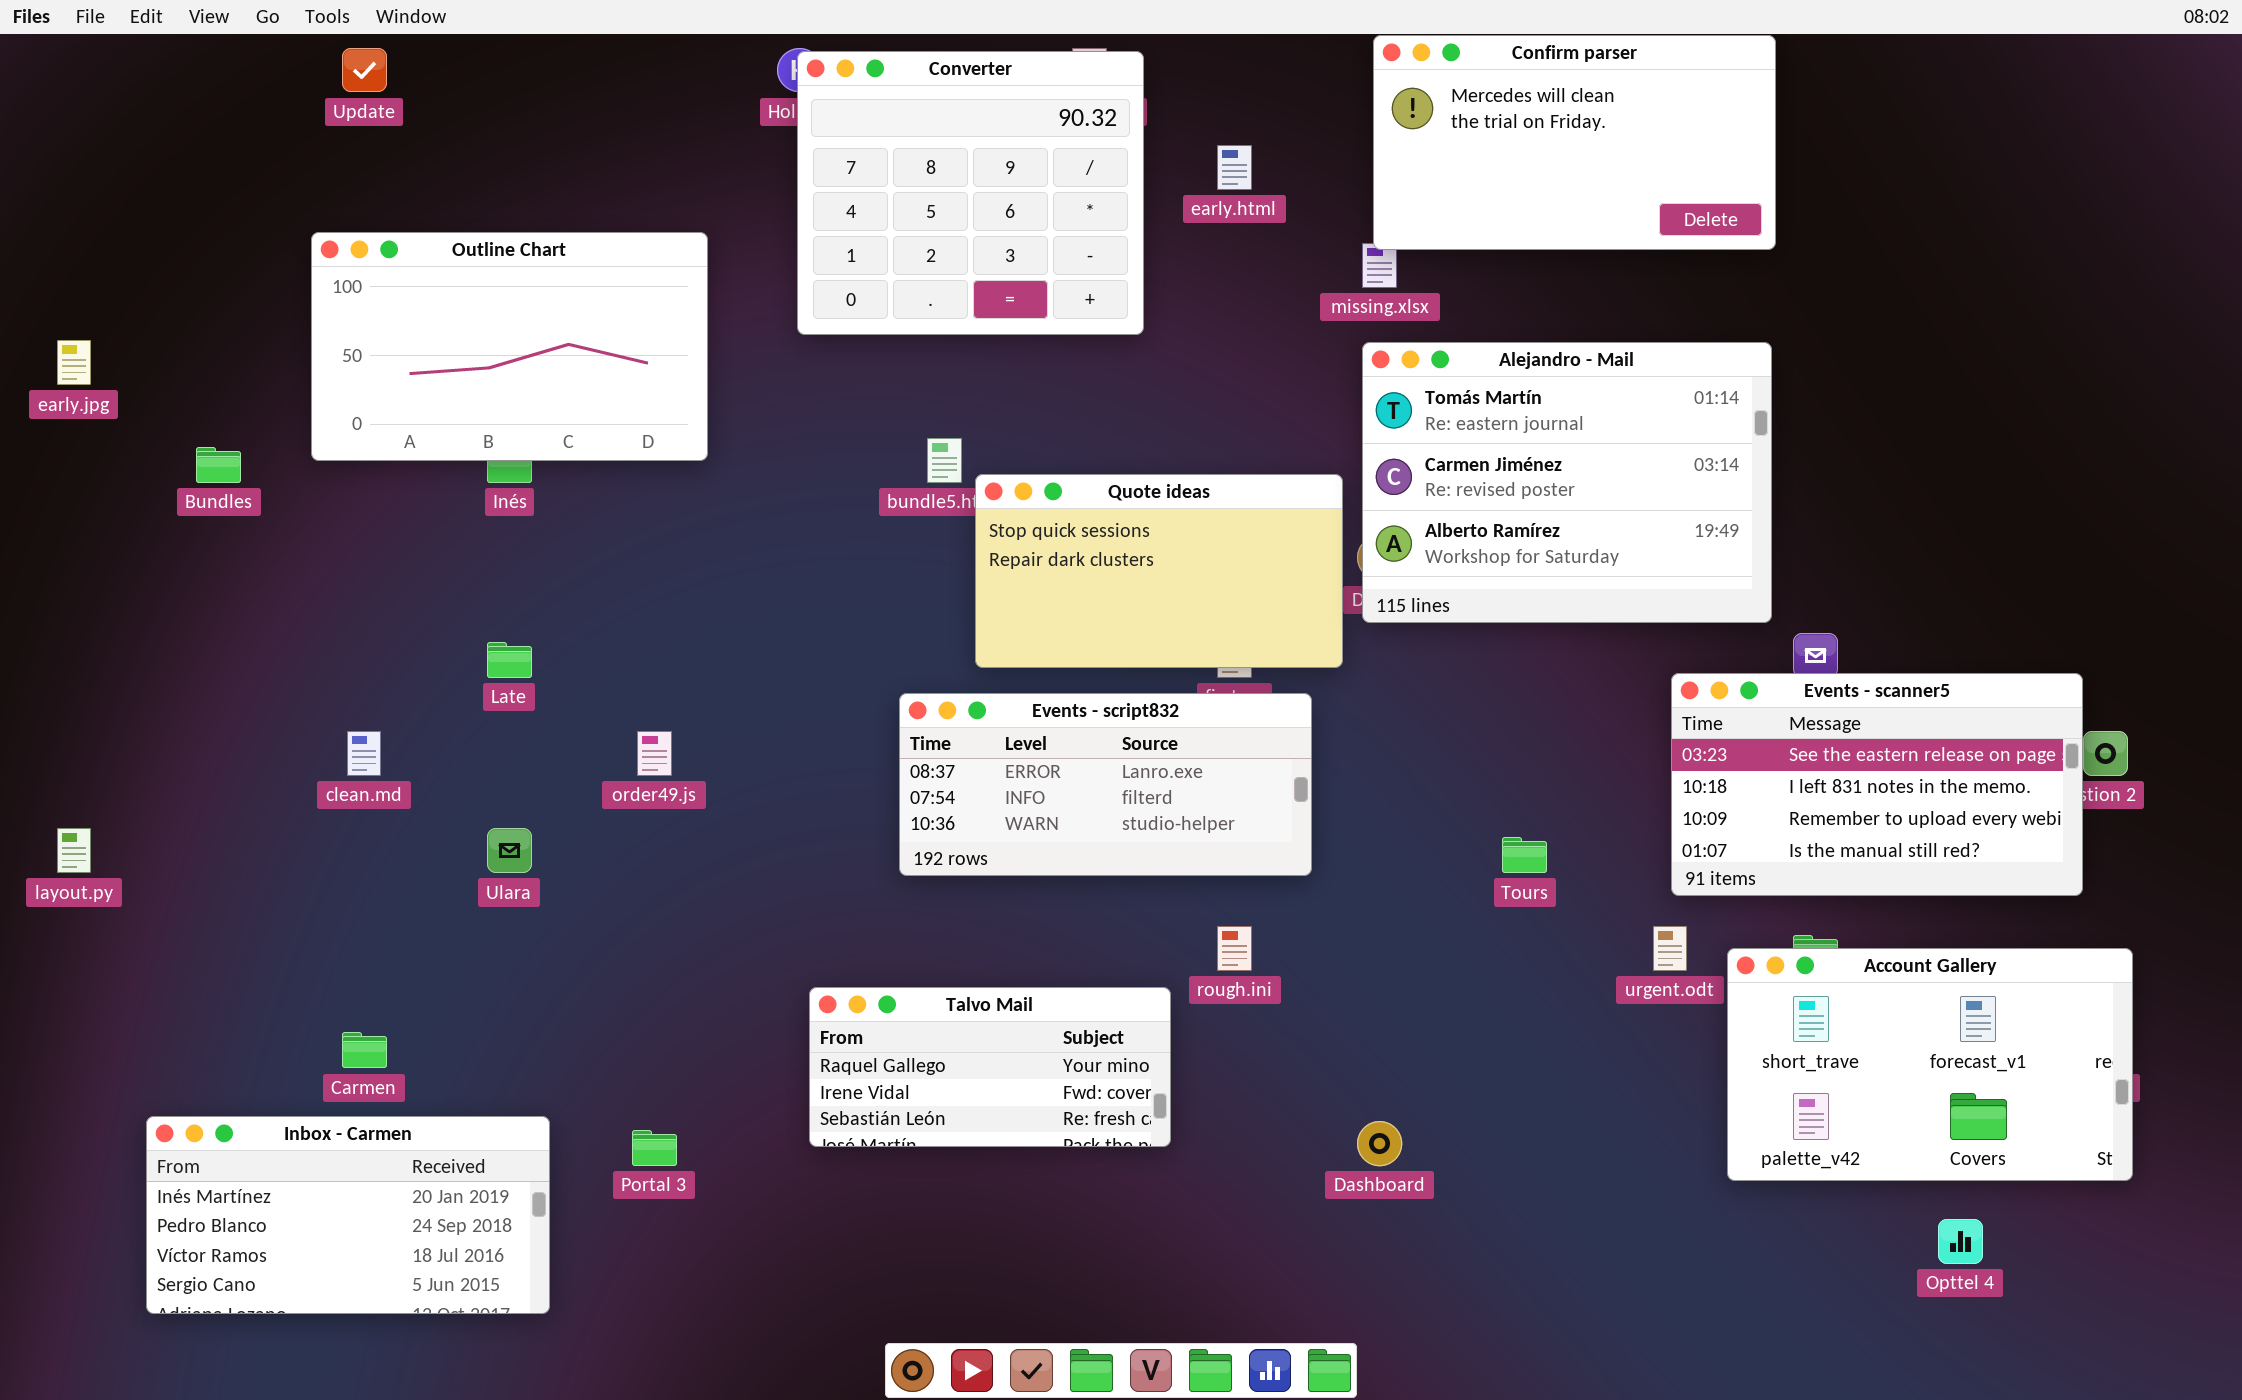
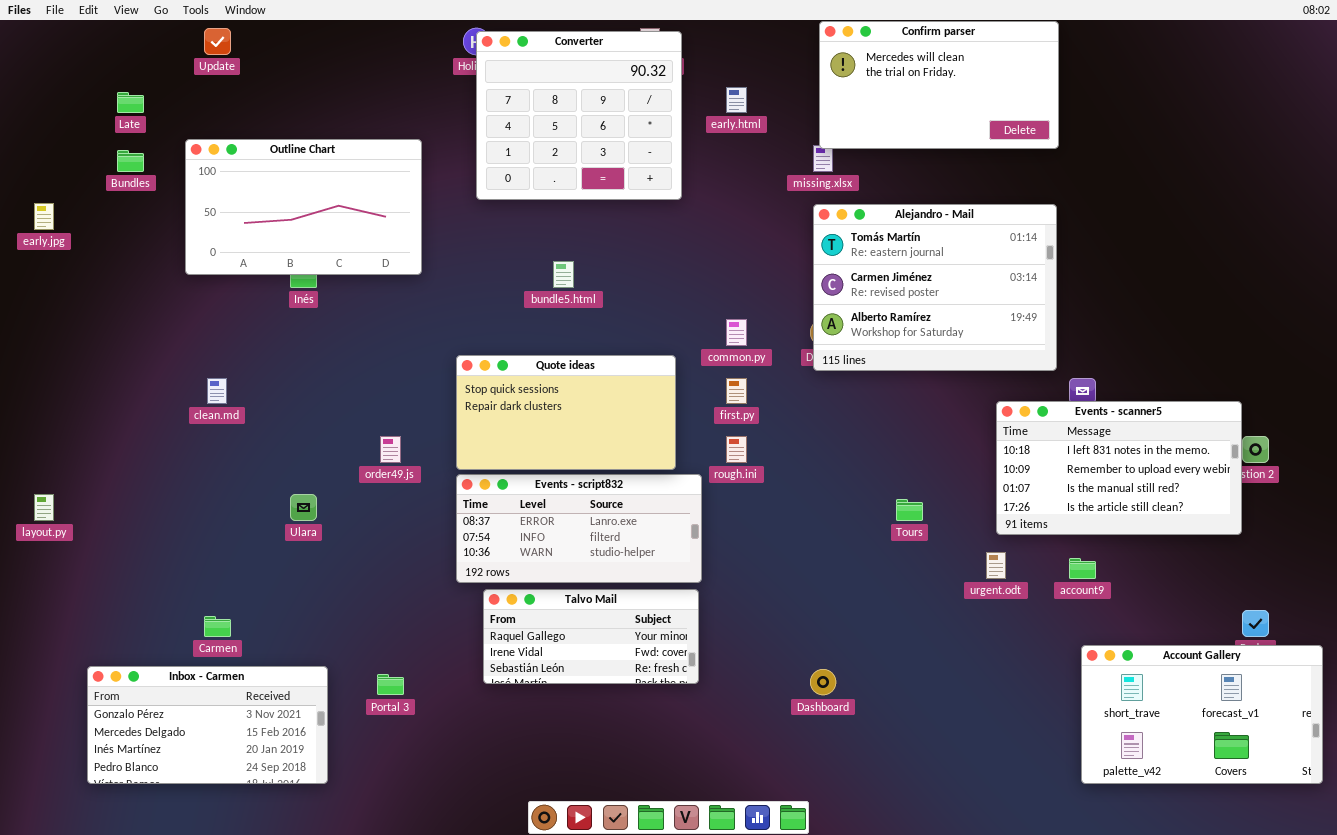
Bundles: [196,447,241,483] -> [117,150,144,172], moved
Quote ideas: [975,474,1343,668] -> [456,355,676,470], moved
Late: [487,642,532,678] -> [117,92,144,113], moved
Events - scanner5: [1671,673,2083,896] -> [996,401,1242,535], scrolled down 1 row
Events - script832: [899,693,1312,876] -> [456,474,702,583], moved
clean.md: [347,731,381,776] -> [207,378,227,404], moved
rough.ini: [1217,926,1252,971] -> [726,436,747,463], moved
Account Gallery: [1727,948,2133,1181] -> [1081,645,1323,784], moved
Inbox - Carmen: [146,1116,550,1314] -> [87,666,328,784], scrolled up 2 rows

